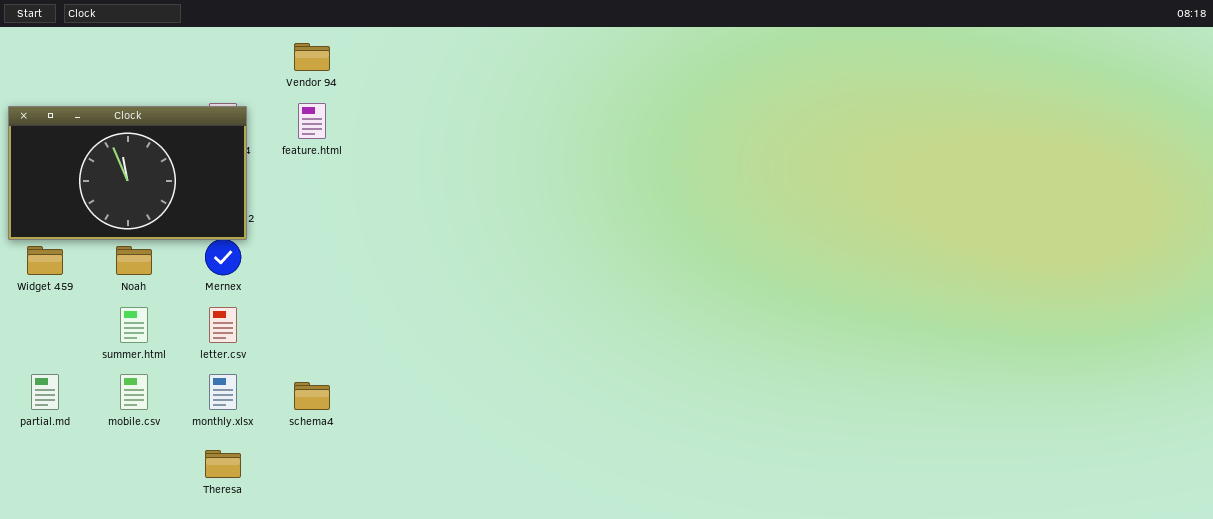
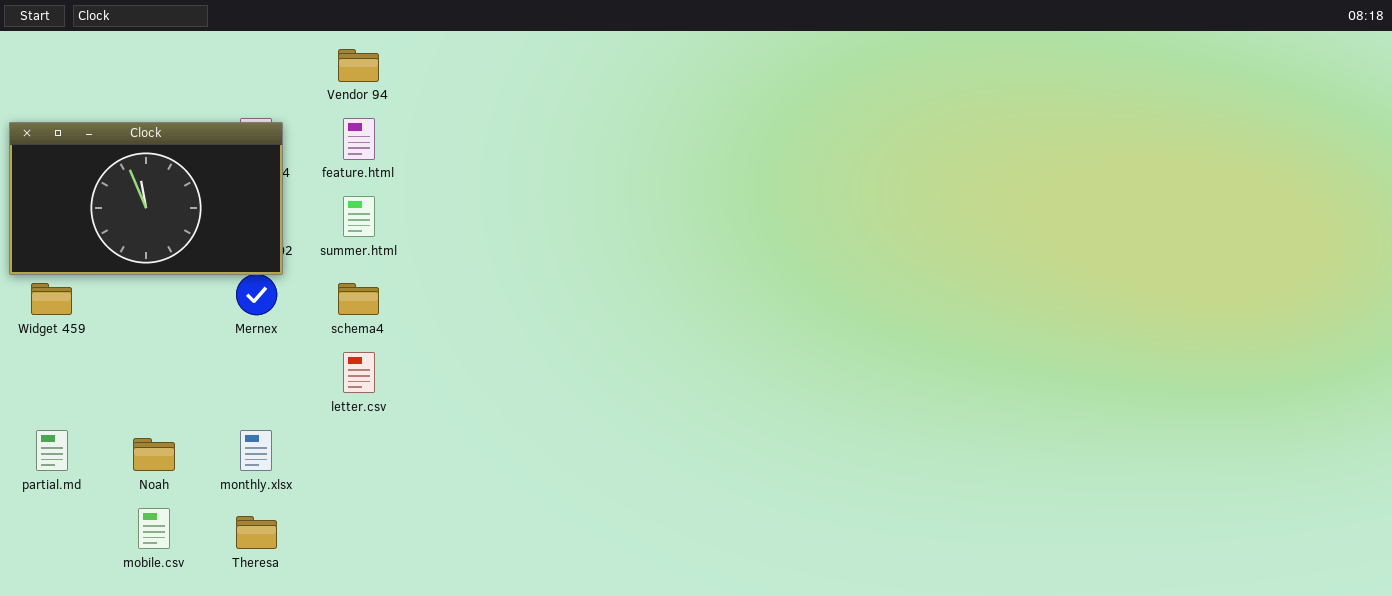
Noah: [116,246,152,275] -> [133,438,175,471], moved
summer.html: [120,307,148,343] -> [343,196,375,237], moved
letter.csv: [209,307,237,343] -> [343,352,375,393], moved
mobile.csv: [120,374,148,410] -> [138,508,170,549], moved
schema4: [294,382,330,410] -> [338,283,379,315], moved

